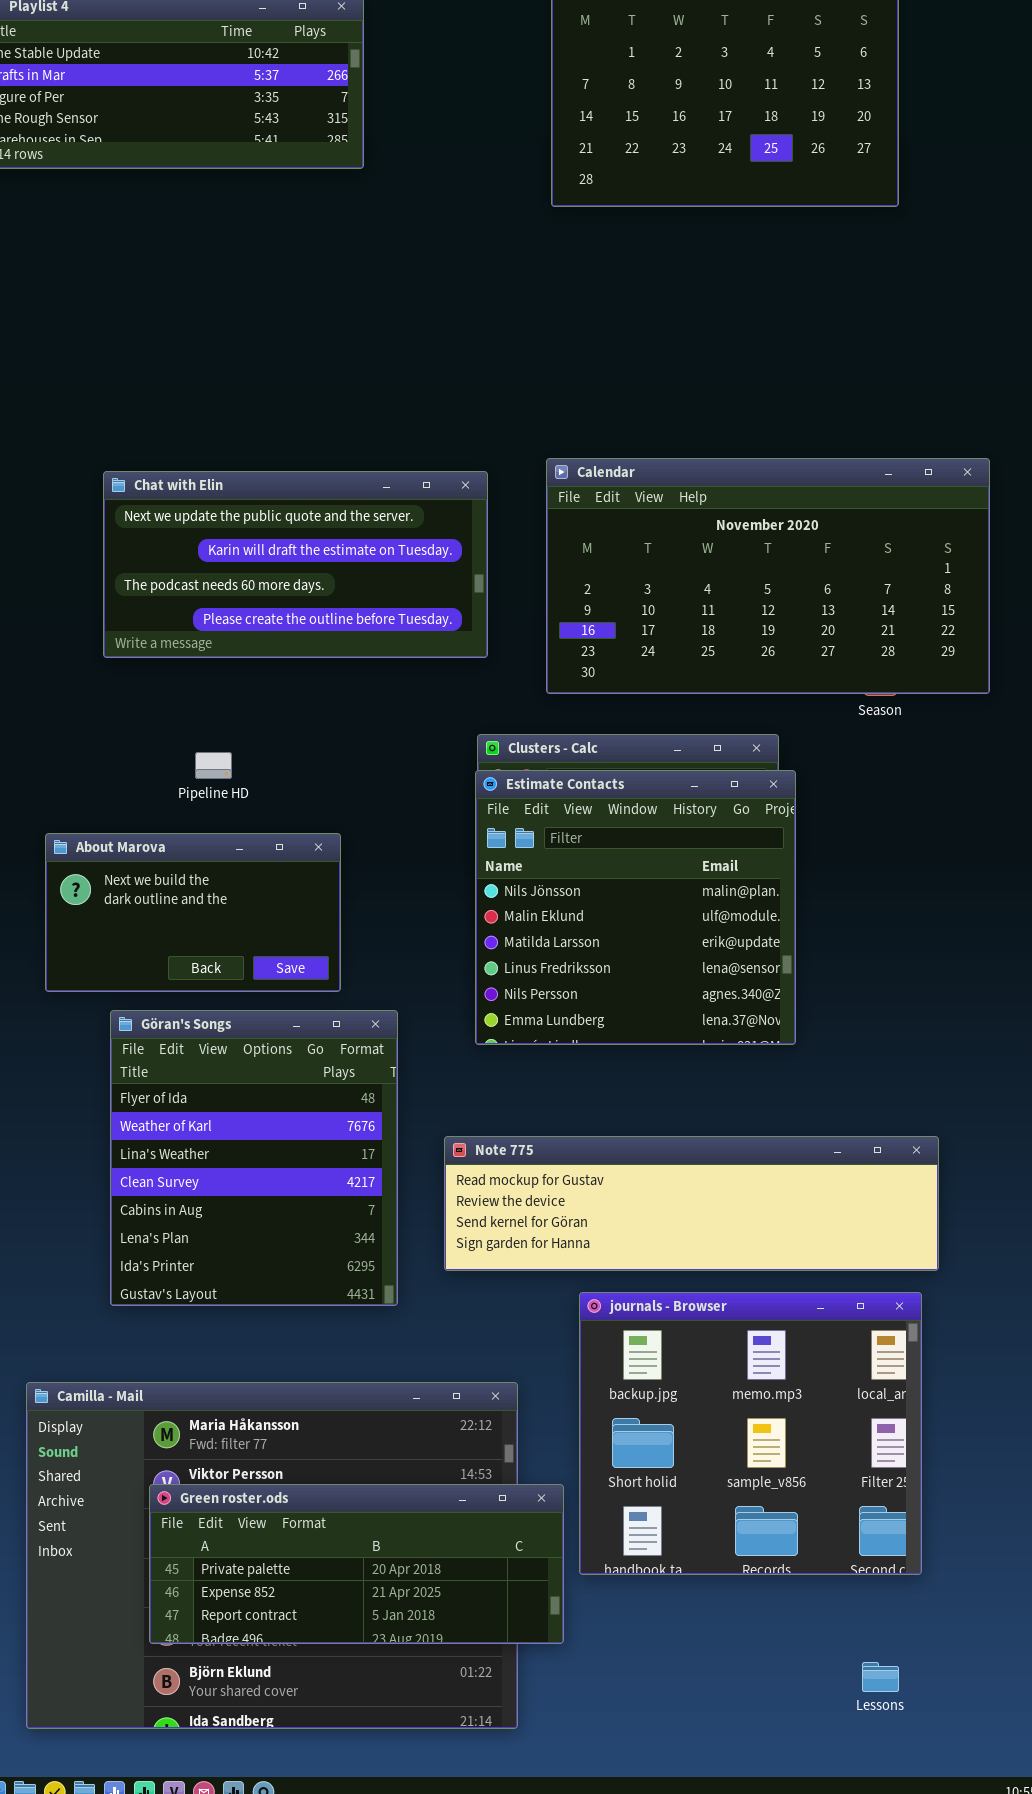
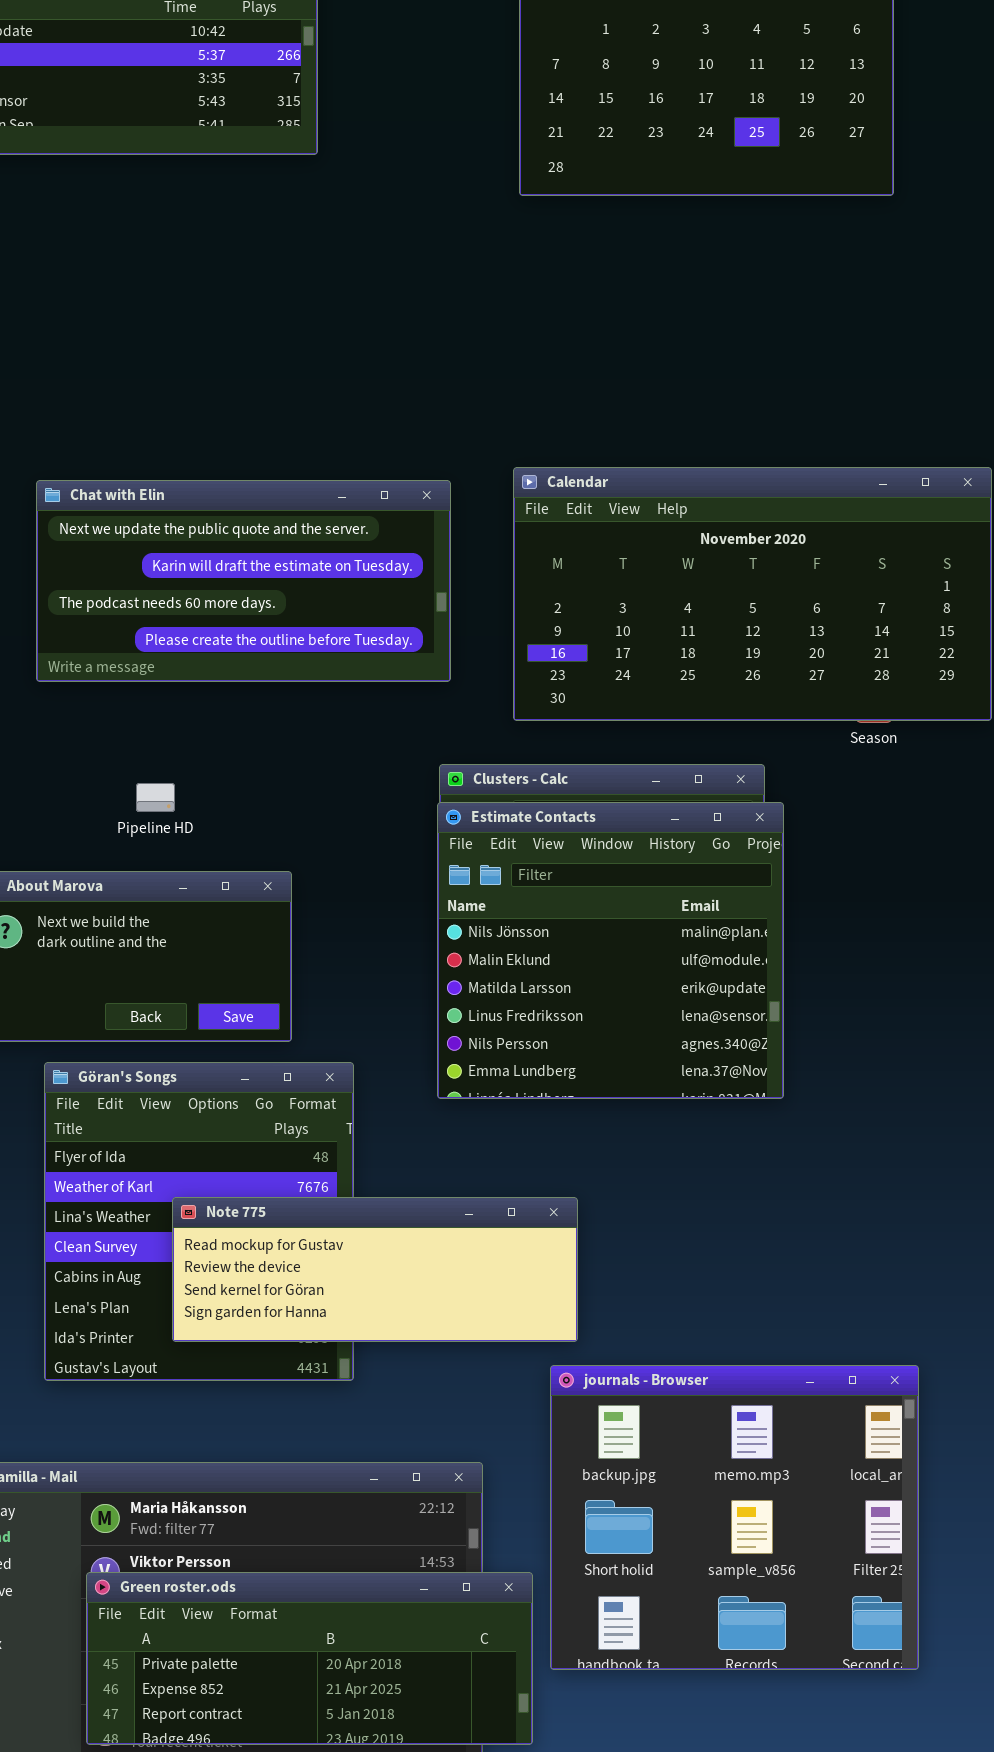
Note 775: [444,1136,939,1271] -> [172,1197,578,1342], moved, resized

